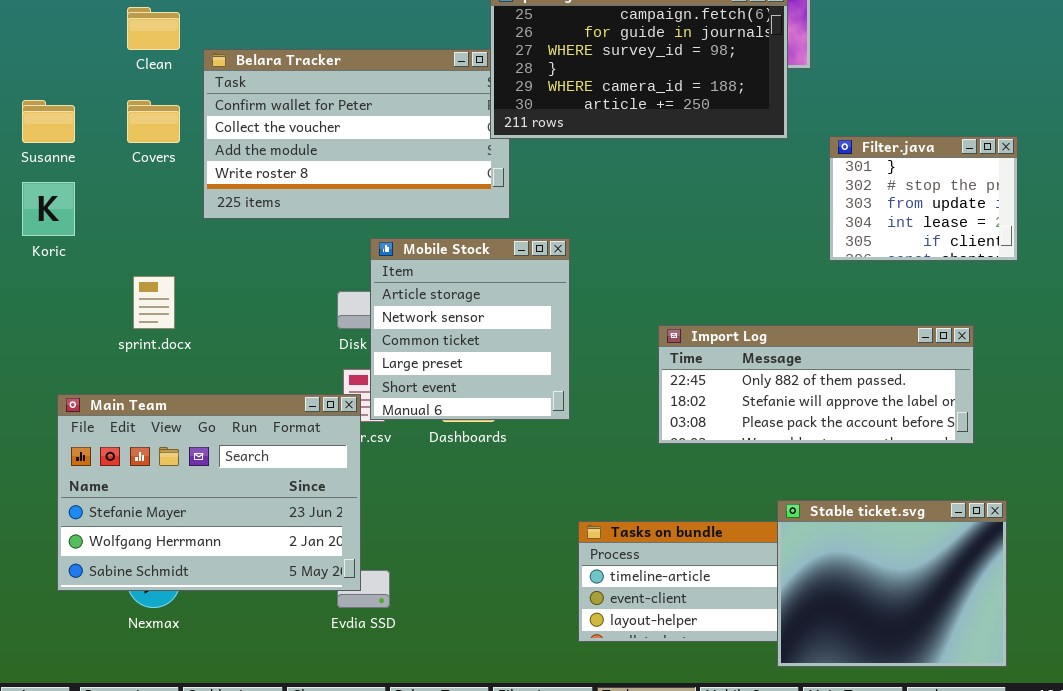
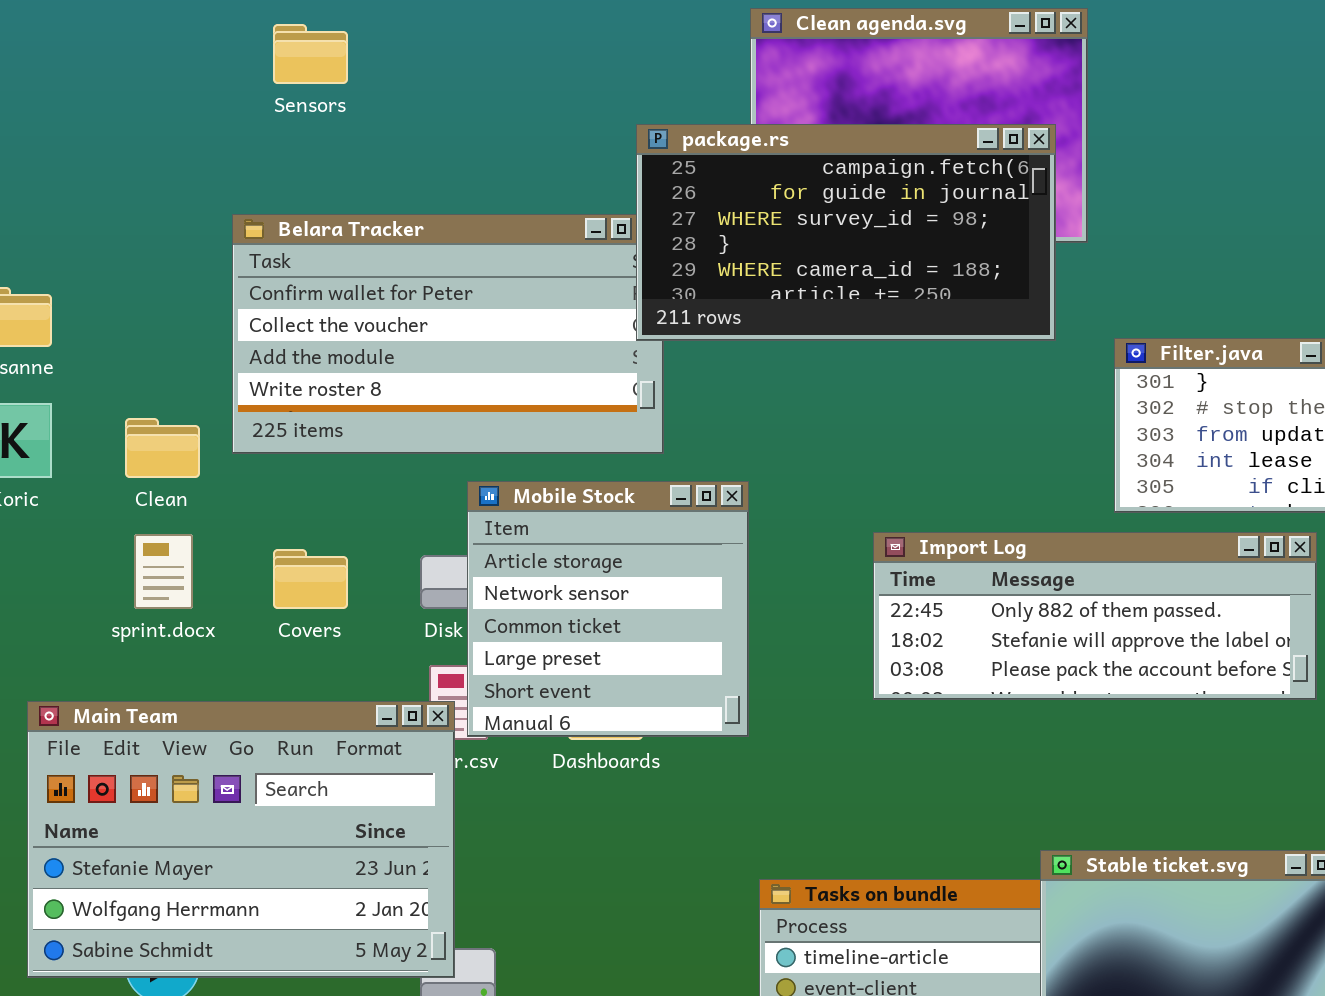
Clean: [127,7,180,50] -> [125,418,200,478], moved
Covers: [127,100,180,143] -> [273,549,348,609], moved
Import Log: [658,325,974,444] -> [873,532,1317,700], moved

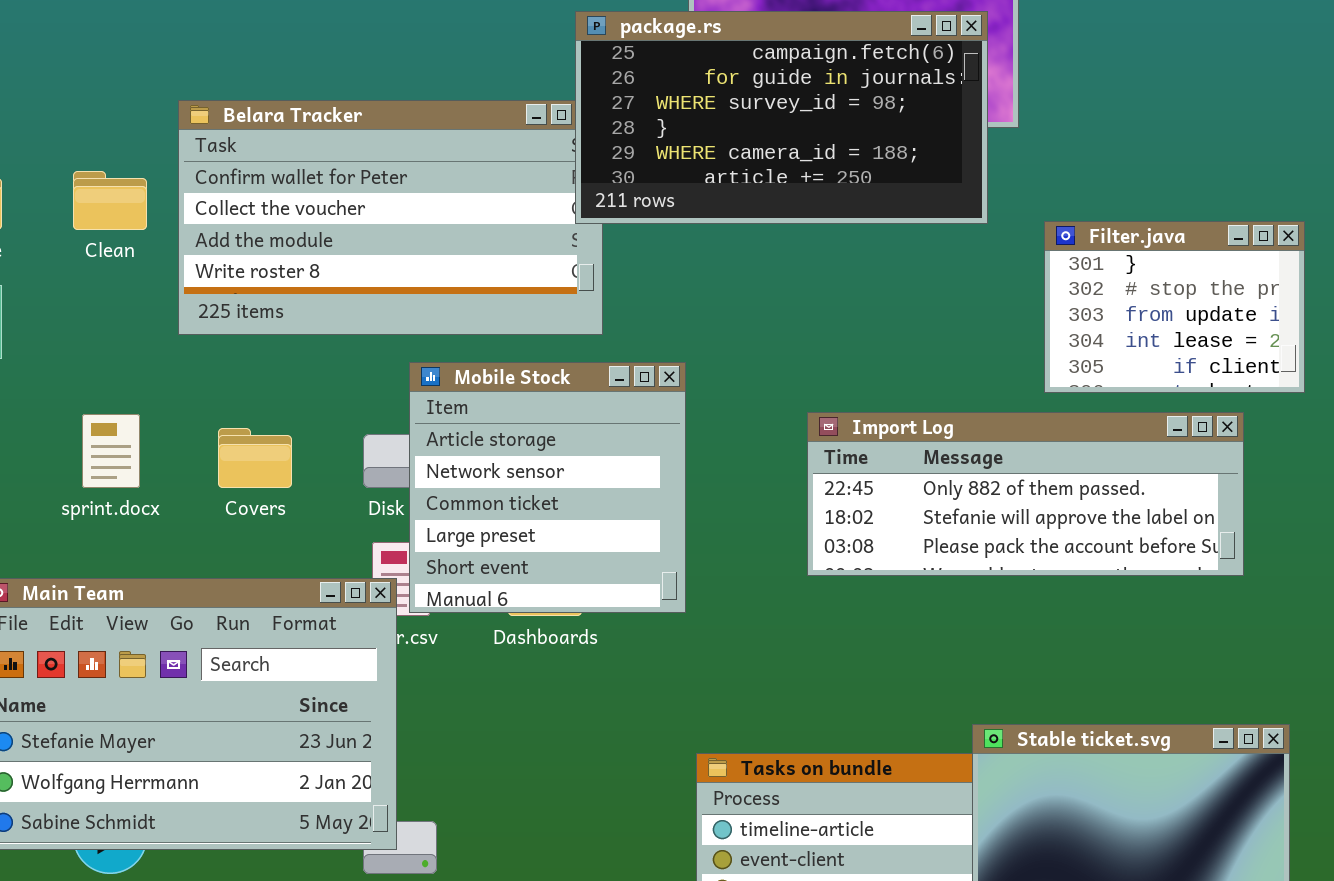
Clean: [125,418,200,478] -> [73,171,147,230], moved

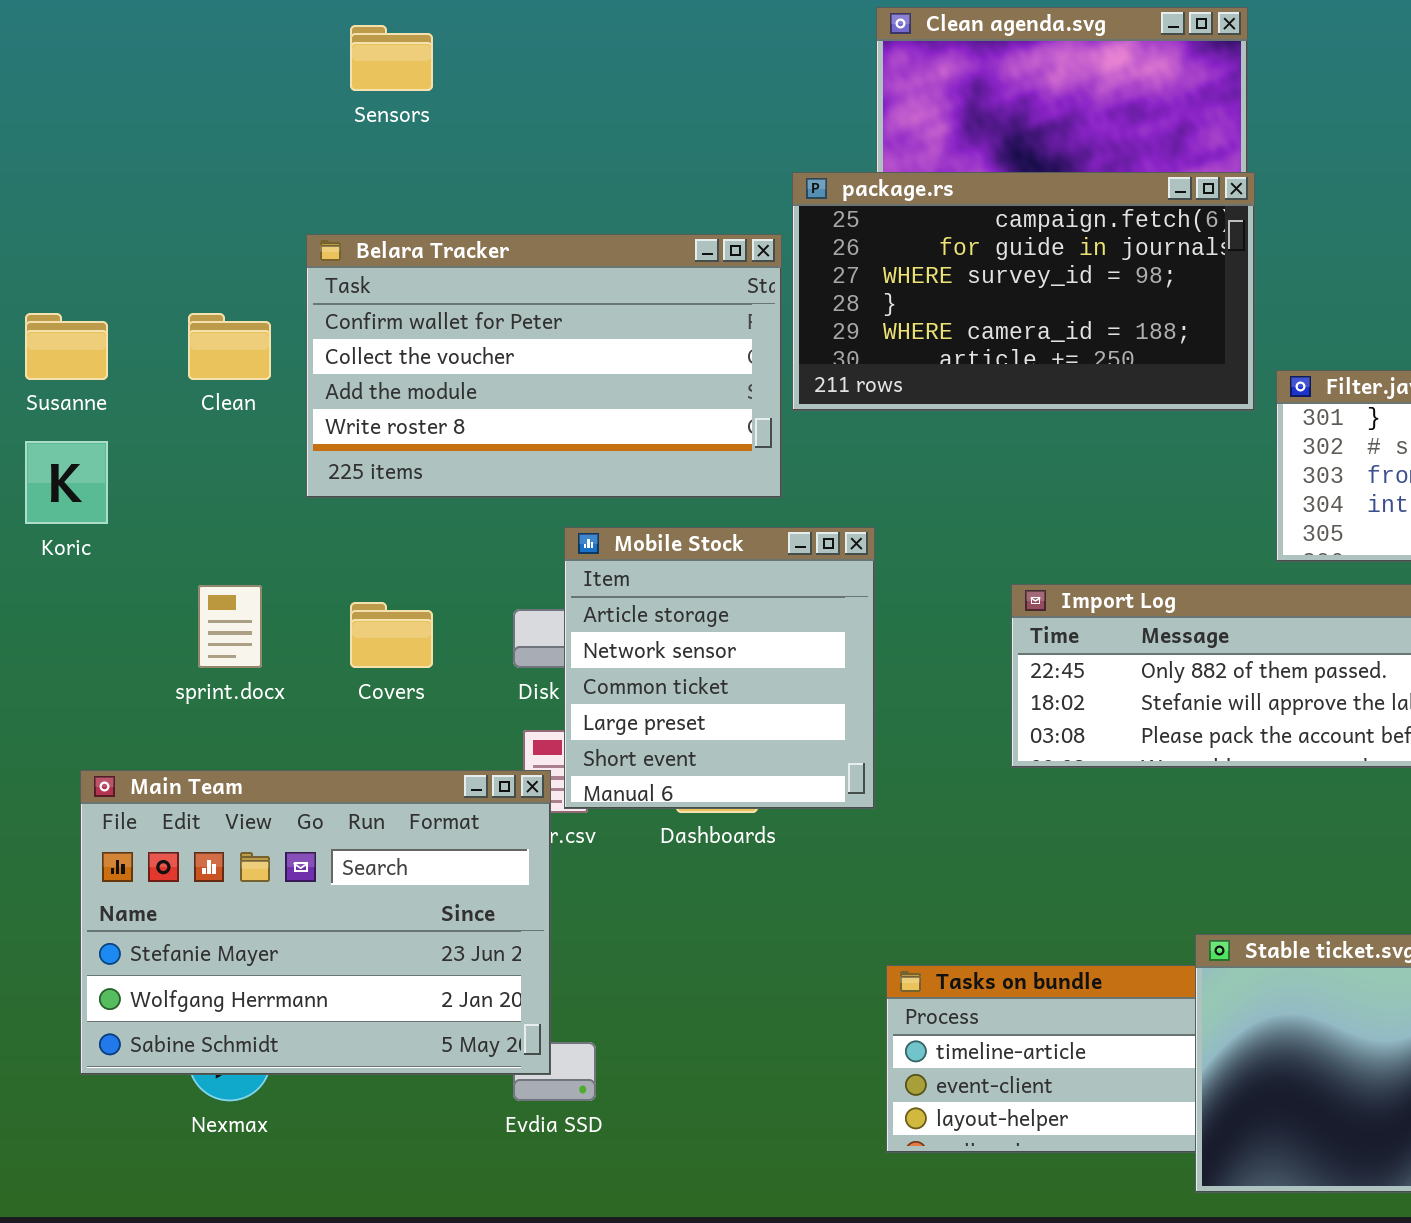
package.rs: [575,11,988,224] -> [792,172,1255,411], moved

